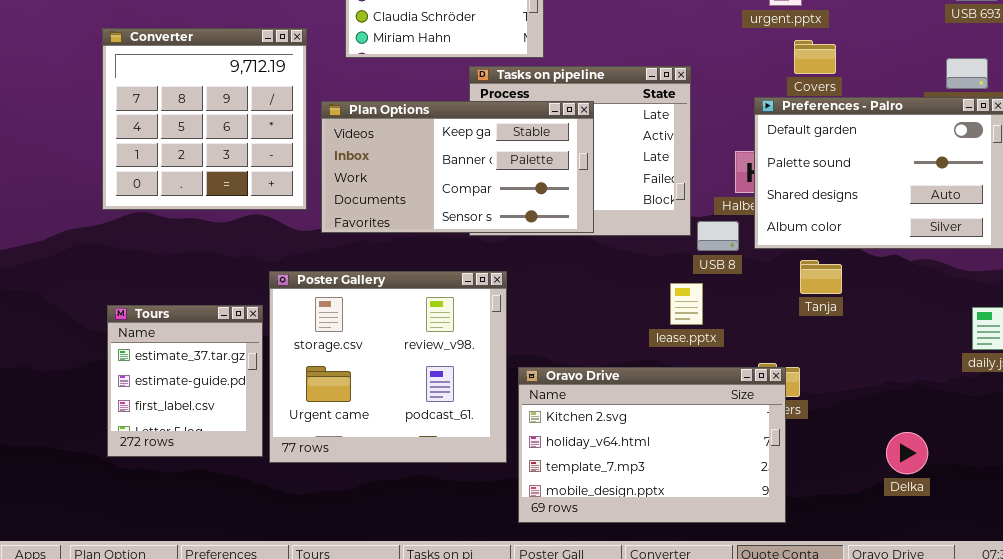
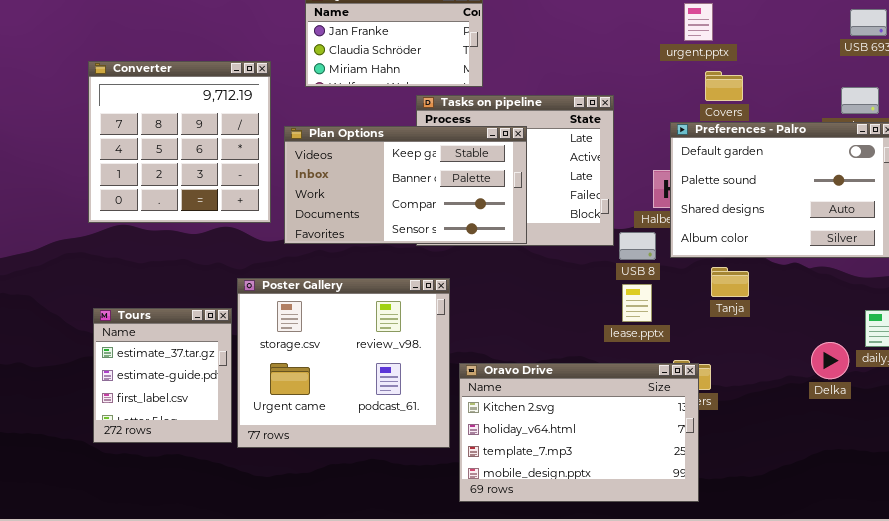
lease.pptx: [670,283,703,325] -> [622,284,652,322], moved
Delka: [886,432,928,474] -> [811,342,849,379], moved

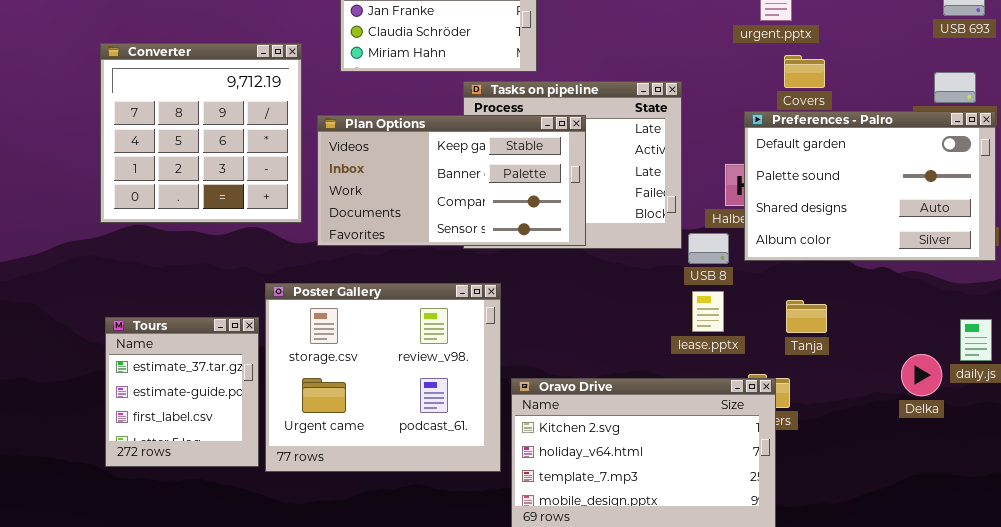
Tanja: [711,267,749,297] -> [786,300,827,333], moved

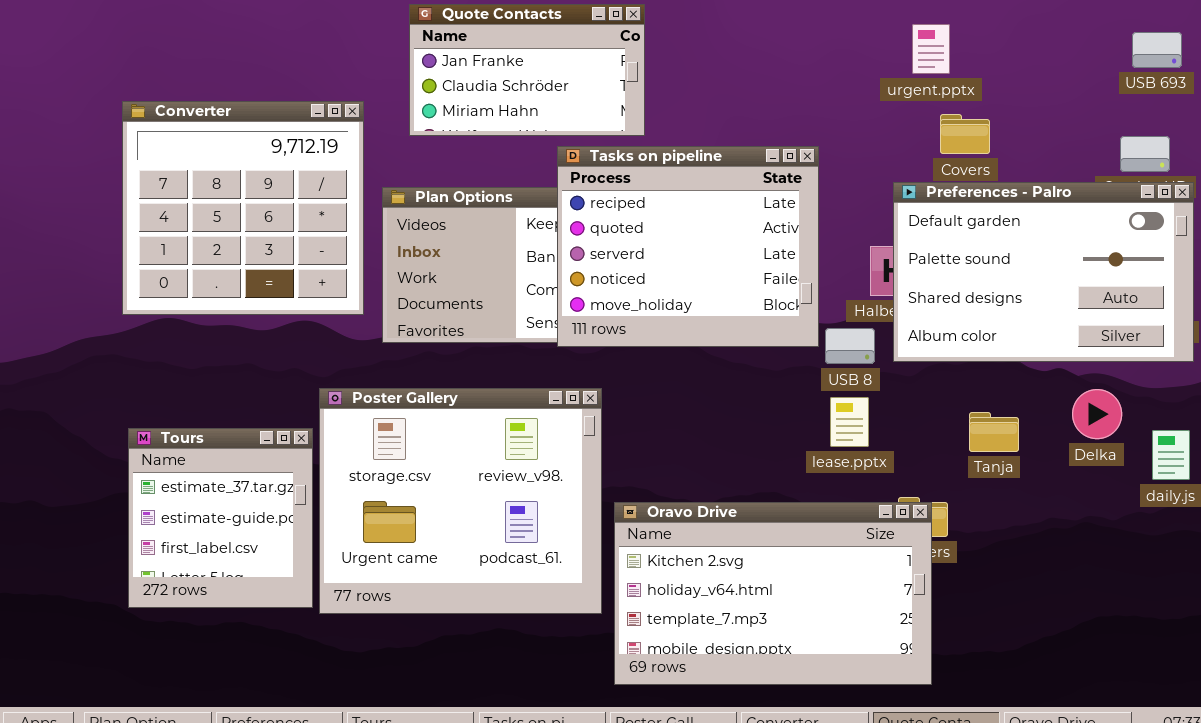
Tasks on pipeline: [463,81,682,249] -> [557,146,819,347], raised
Tanja: [786,300,827,333] -> [969,412,1019,452], moved
Delka: [901,354,942,396] -> [1072,389,1122,439], moved

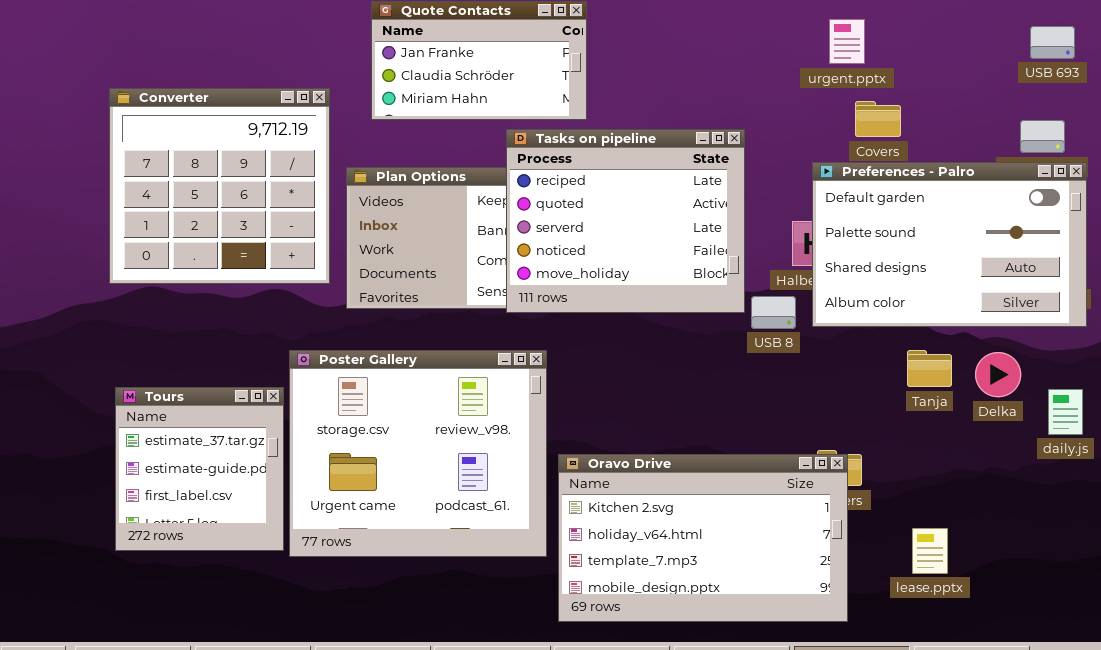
lease.pptx: [830,397,869,447] -> [912,528,948,574], moved
Tanja: [969,412,1019,452] -> [907,350,952,387], moved

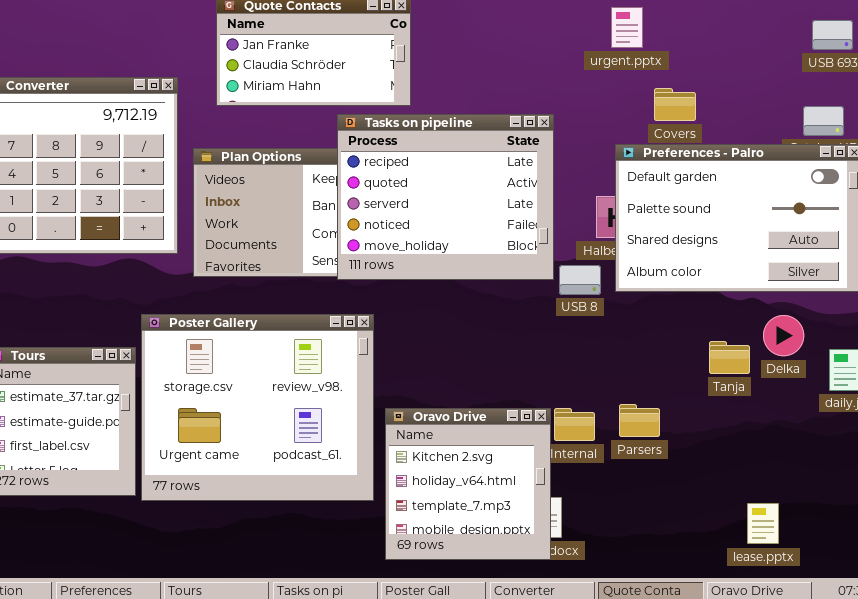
urgent.pptx: [829,19,865,64] -> [611,7,643,48], moved
Tanja: [907,350,952,387] -> [709,341,750,374], moved
Oravo Drive: [558,454,848,622] -> [385,408,551,560], resized
lease.pptx: [912,528,948,574] -> [747,503,779,544], moved

